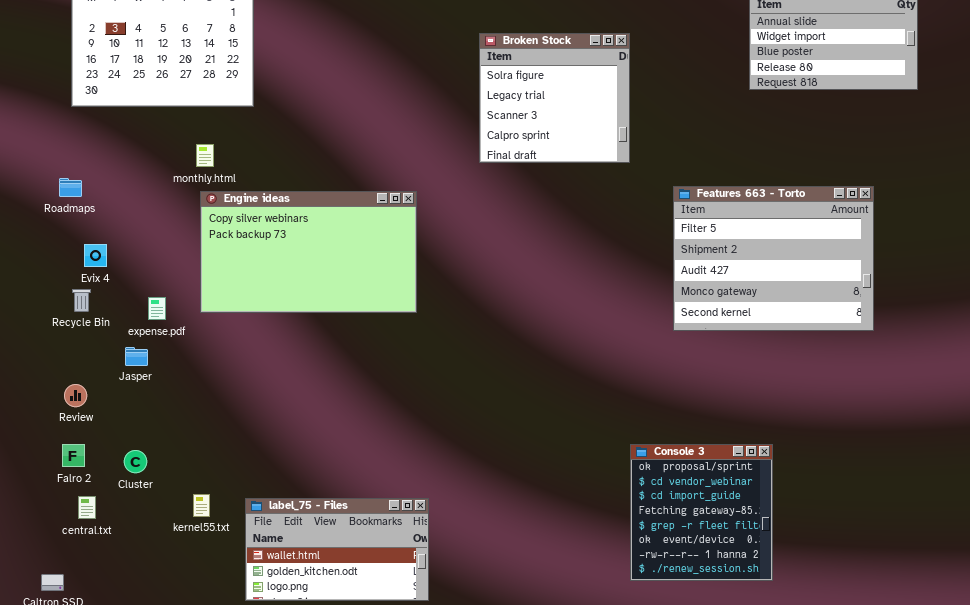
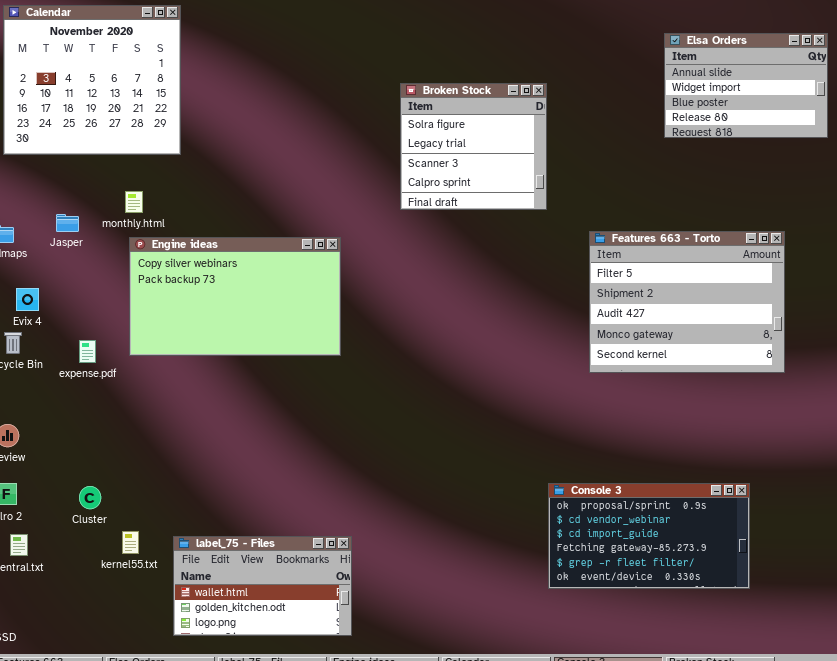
Jasper: [125,347,148,366] -> [56,214,79,232], moved
Console 3: [630,444,773,581] -> [548,483,750,589], resized
Cluster: [124,450,147,473] -> [79,486,101,509], moved

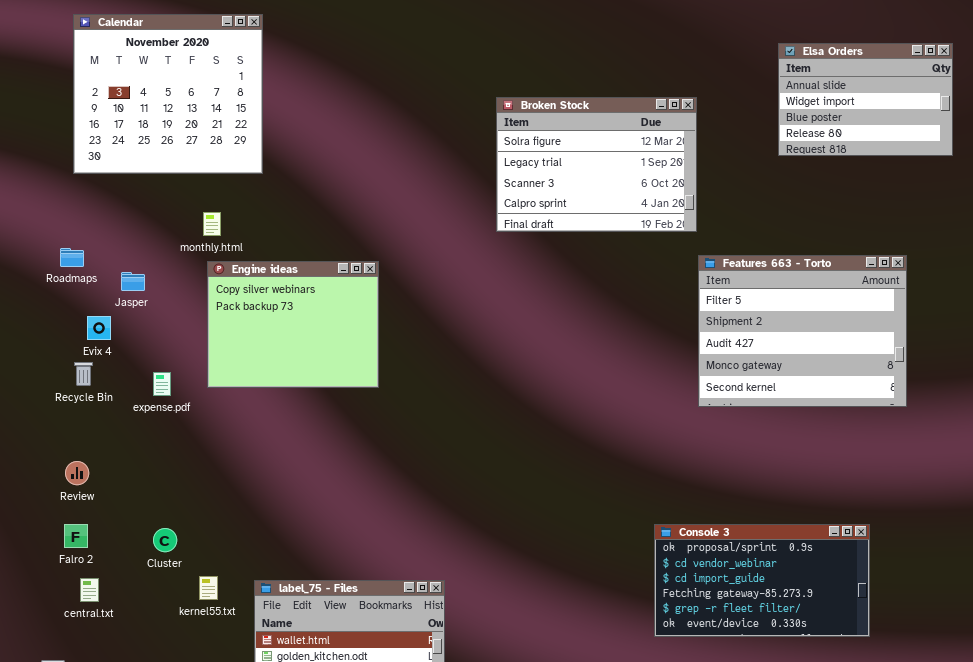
Broken Stock: [400,83,547,210] -> [496,97,697,232], resized
Jasper: [56,214,79,232] -> [121,272,145,291], moved
Engine ideas: [129,237,341,356] -> [207,261,379,388], resized

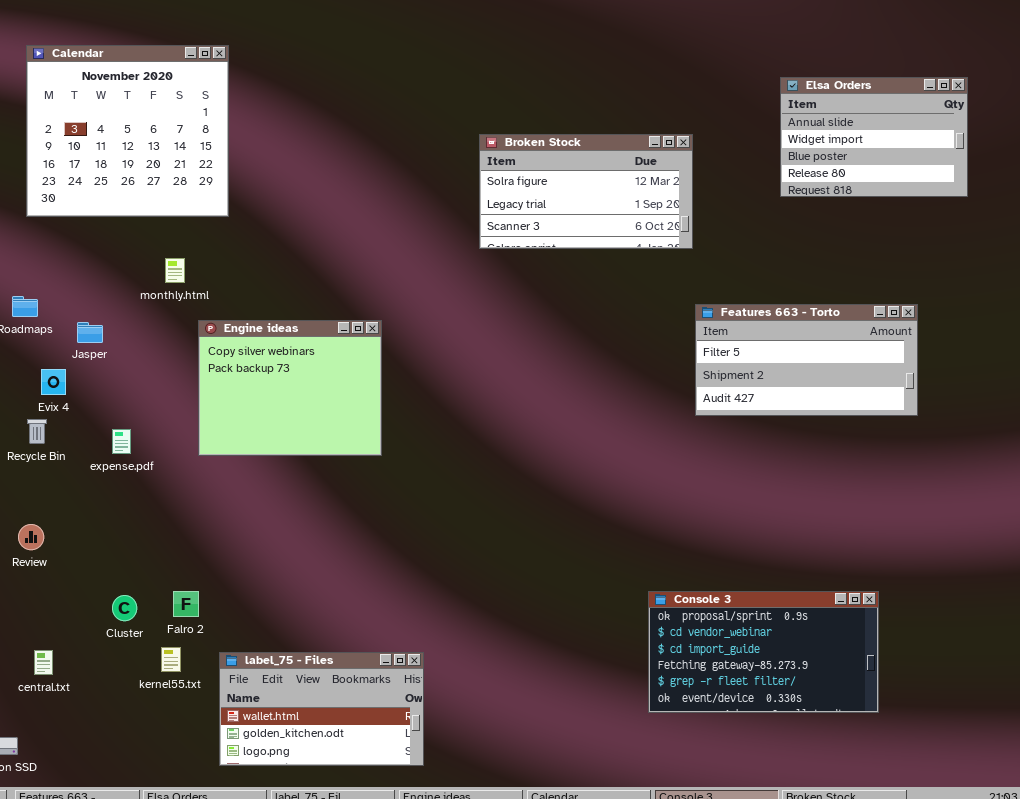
Broken Stock: [496,97,697,232] -> [479,134,693,249], resized
Features 663 - Torto: [698,255,907,407] -> [695,304,918,416], resized
Engine ideas: [207,261,379,388] -> [198,320,382,456], moved
Falro 2: [64,524,88,548] -> [173,591,199,617], moved

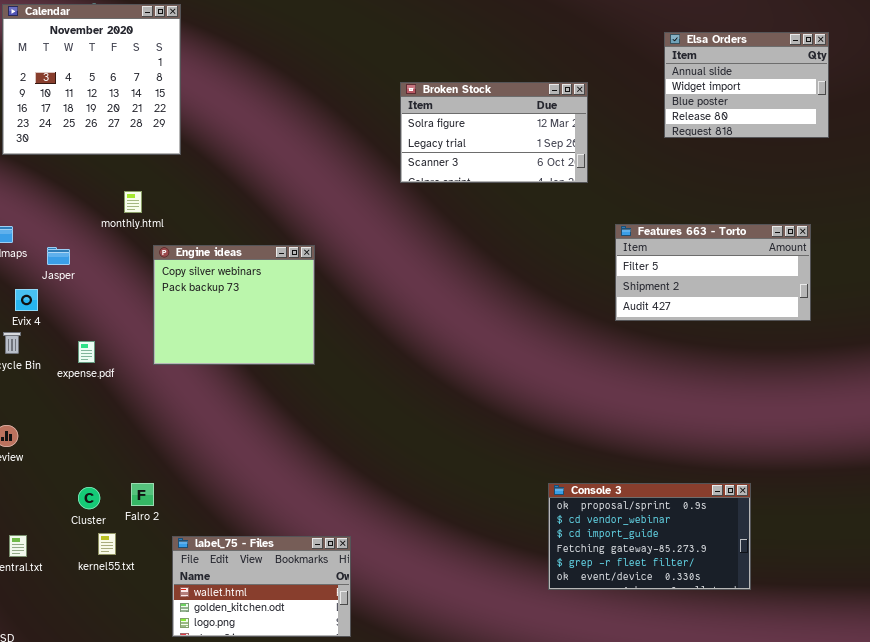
Features 663 - Torto: [695,304,918,416] -> [615,224,811,321], moved
kernel55.txt: [161,647,181,672] -> [98,533,116,555], moved

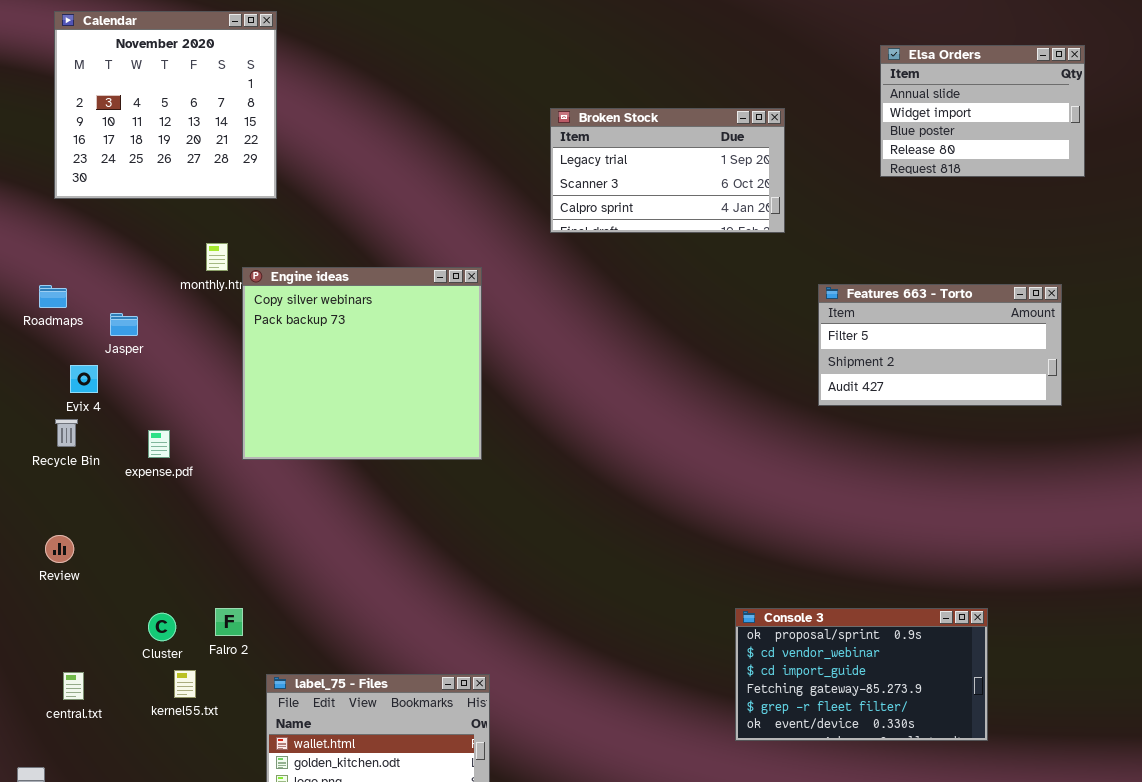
Broken Stock: [400,82,588,183] -> [550,108,785,233], scrolled down 1 row
Engine ideas: [153,245,315,365] -> [242,267,482,460], resized

